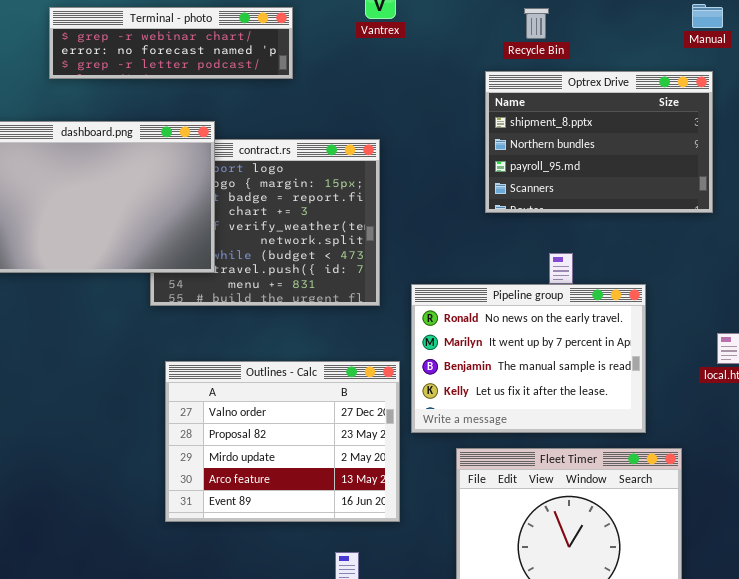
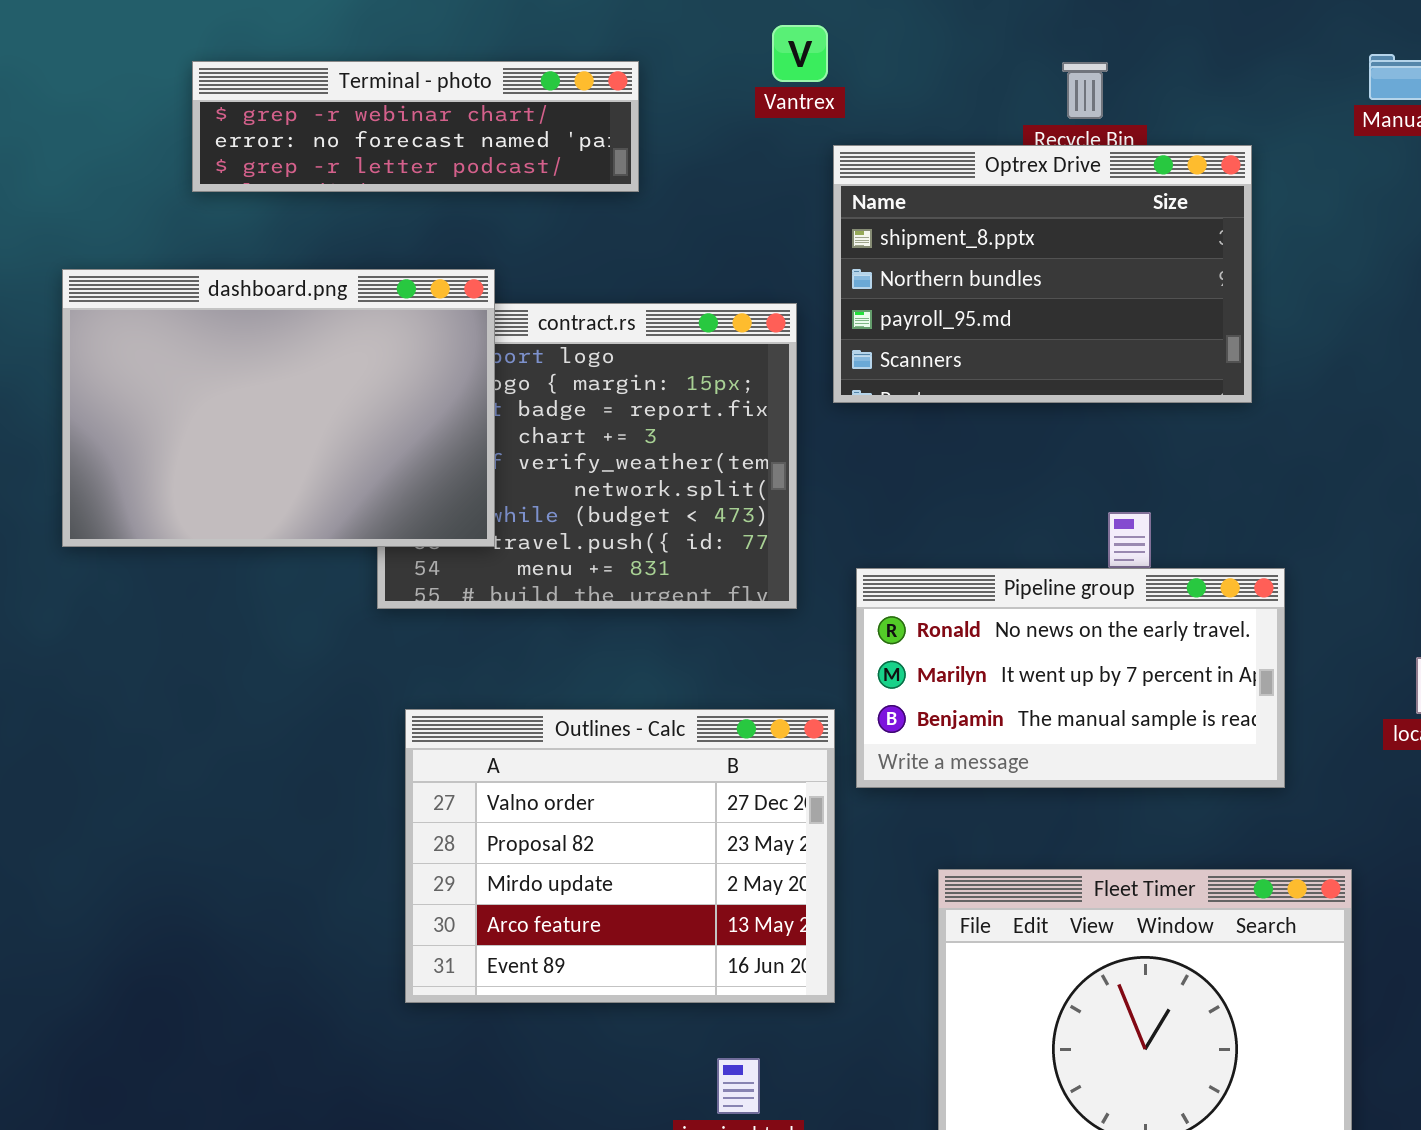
Optrex Drive: [485,71,713,213] -> [833,145,1252,403], moved
Pipeline group: [411,284,646,433] -> [856,568,1285,788], resized

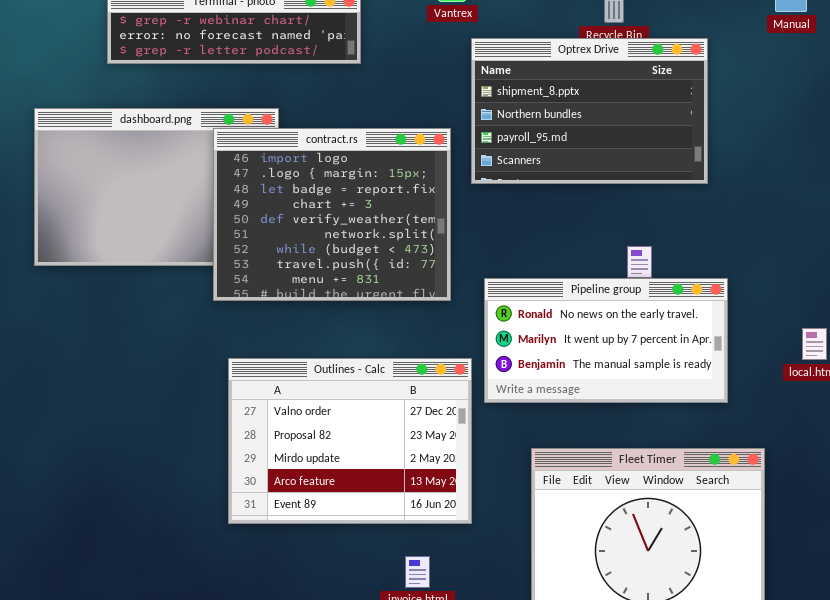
contract.rs: [377,303,797,609] -> [213,128,451,301], raised

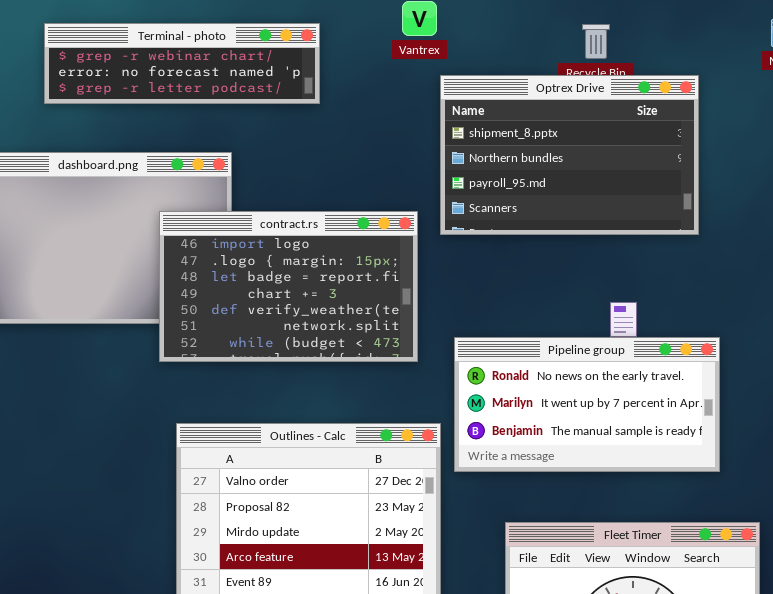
contract.rs: [213,128,451,301] -> [159,211,418,362], resized

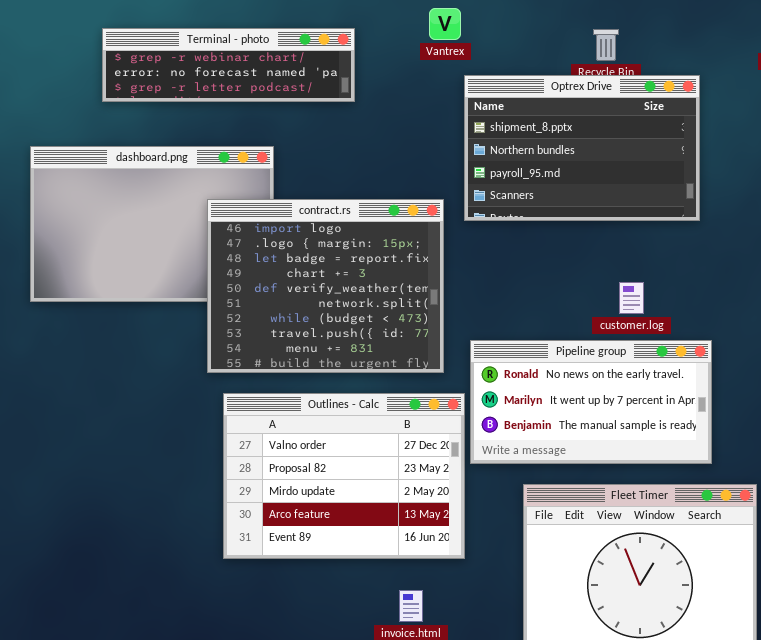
contract.rs: [159,211,418,362] -> [207,199,444,373], resized
Pipeline group: [454,337,720,472] -> [470,340,712,464], moved

